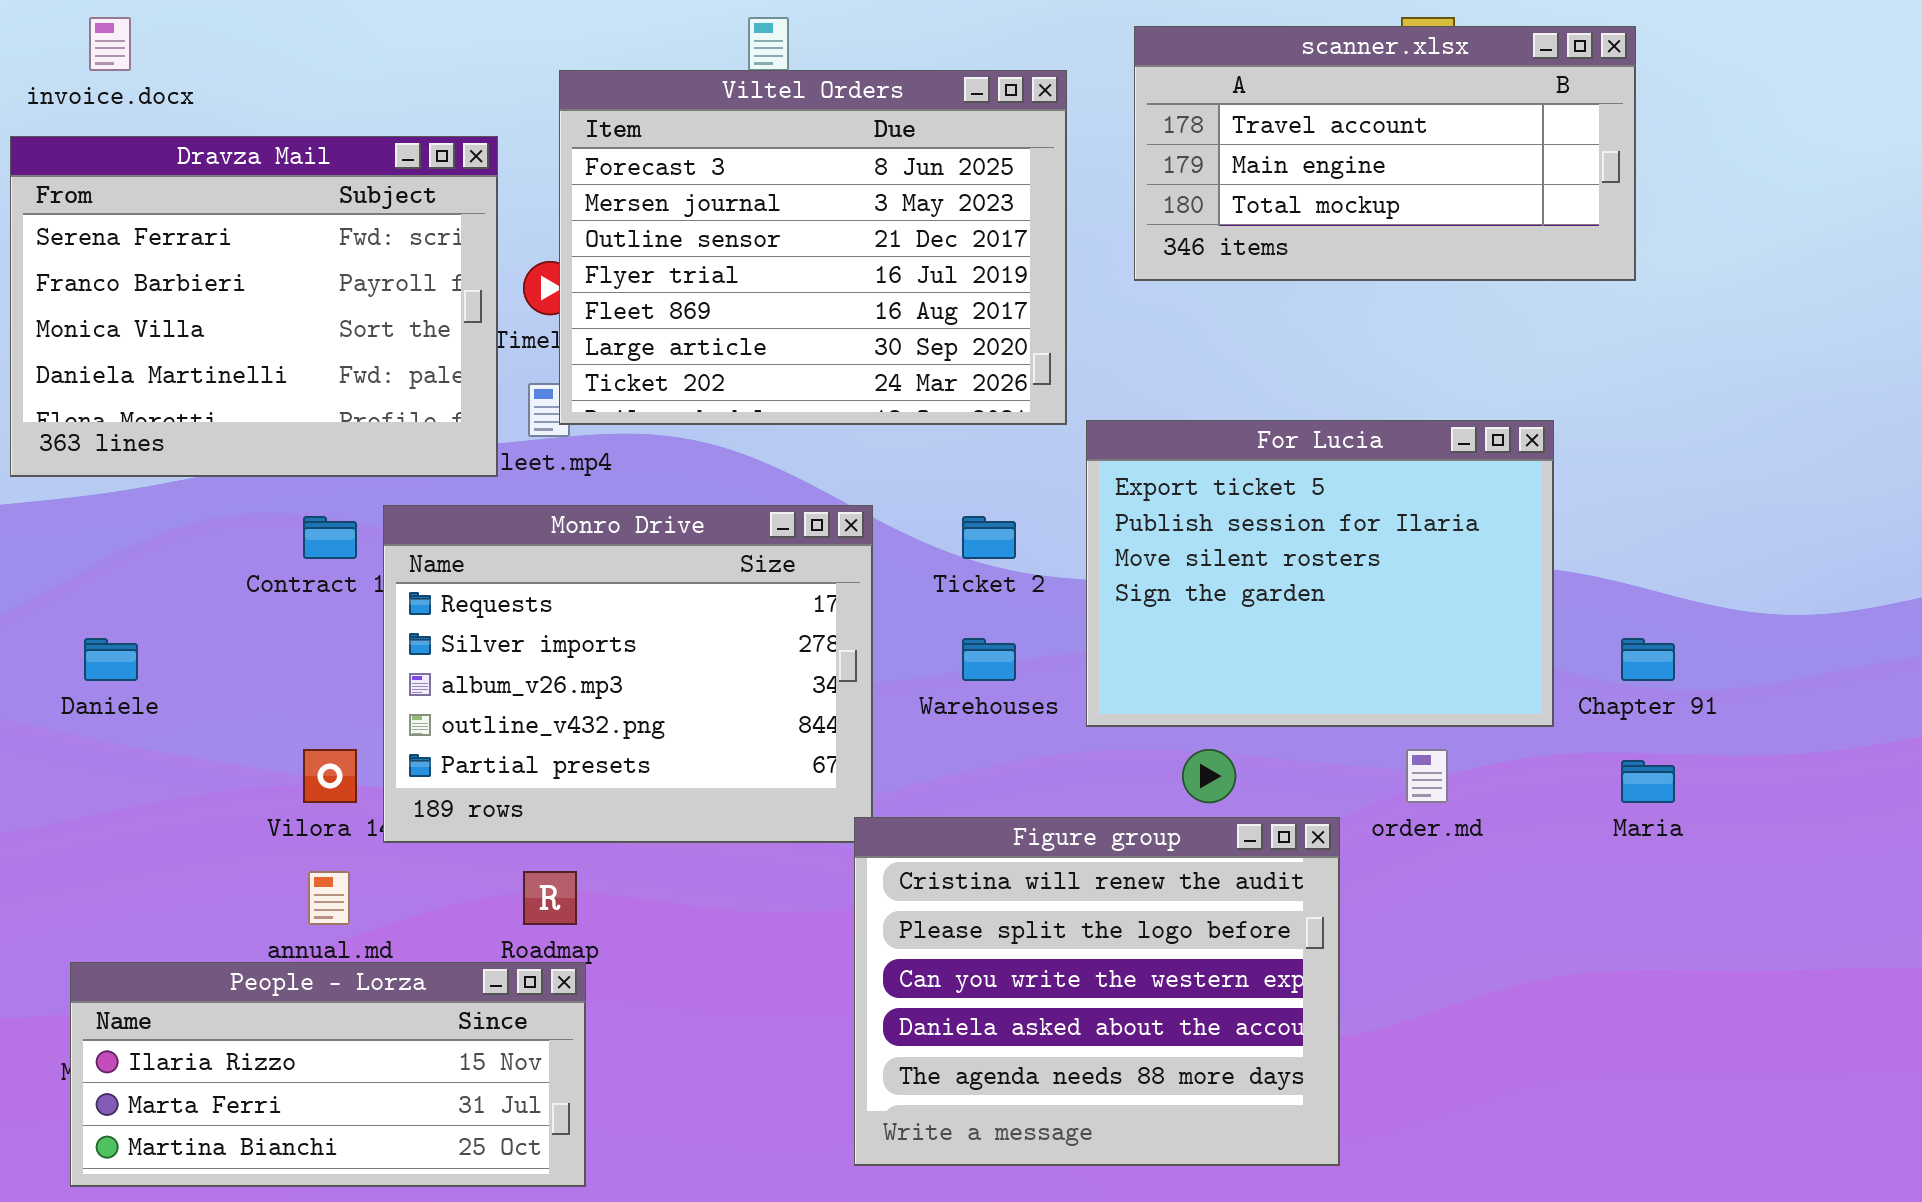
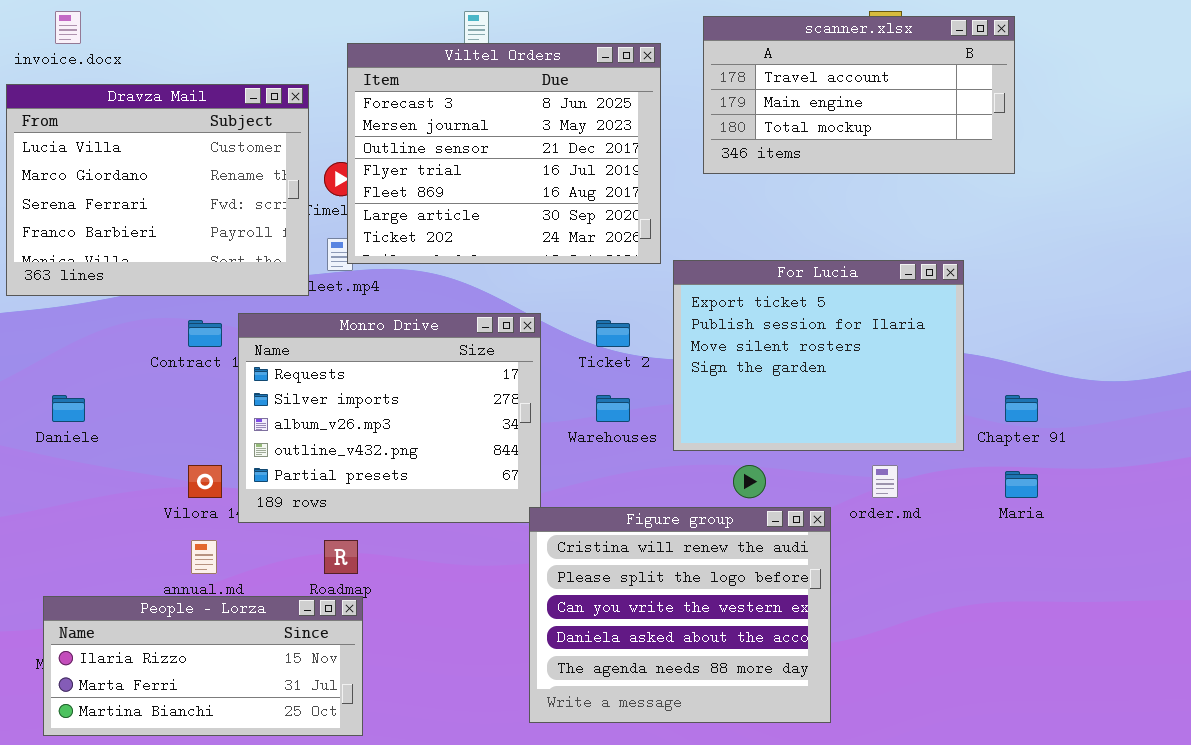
Dravza Mail: [10,136,498,477] -> [6,84,309,296], scrolled up 2 rows

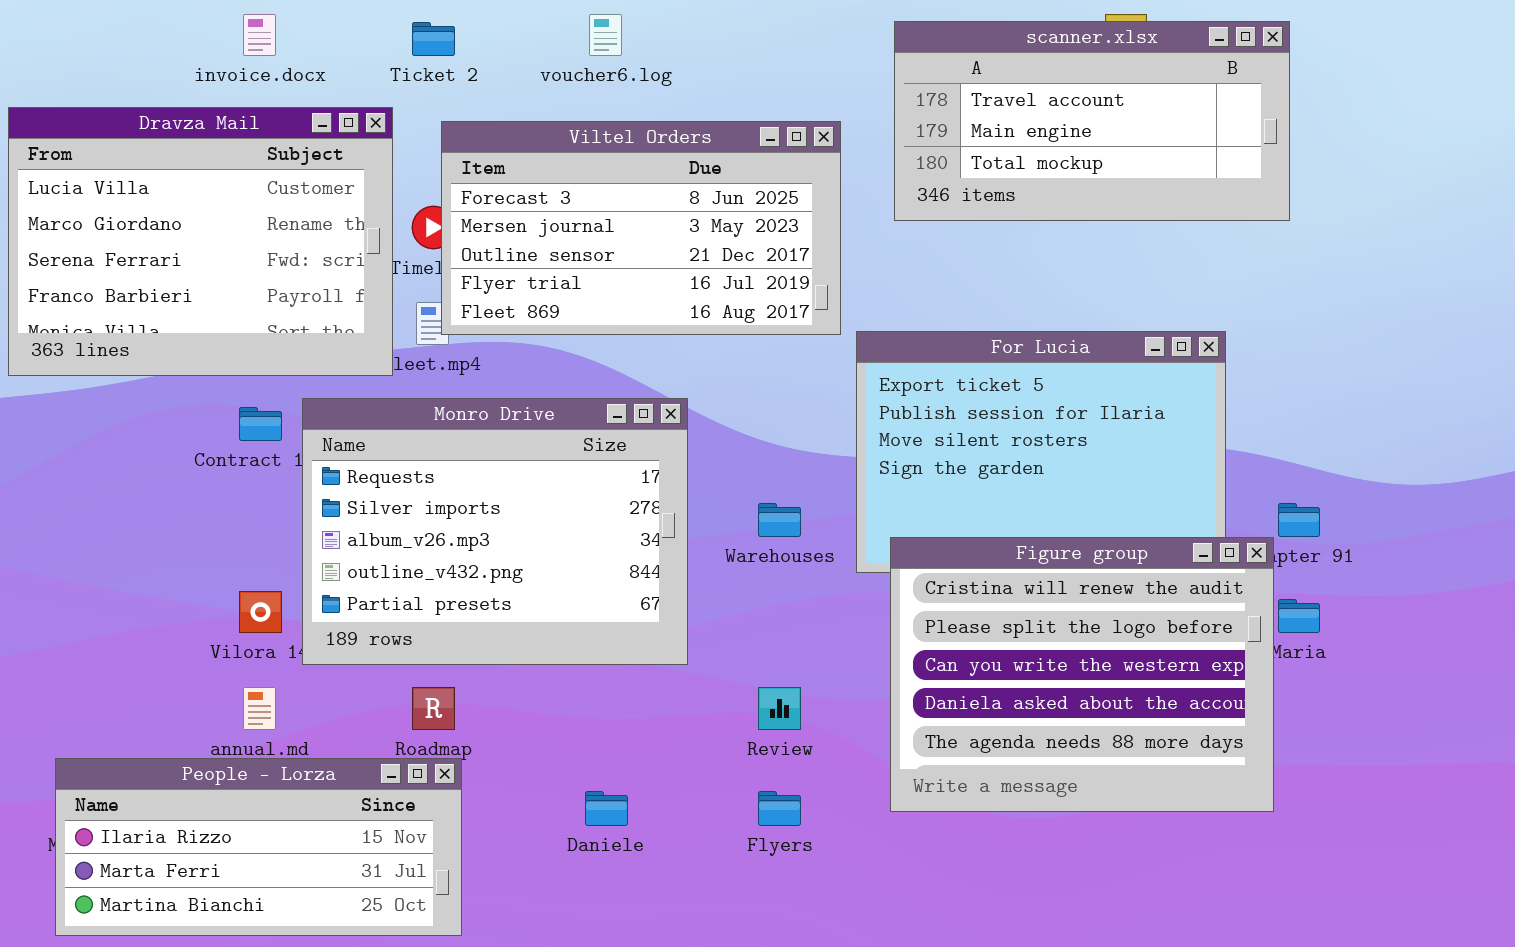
invoice.docx: [55,11,81,44] -> [243,14,276,56], moved
Viltel Orders: [347,43,661,264] -> [441,121,841,335], resized
Ticket 2: [596,320,630,347] -> [412,22,455,56], moved
Daniele: [52,395,85,422] -> [585,791,628,826], moved
Figure group: [529,507,831,723] -> [890,537,1274,812], moved

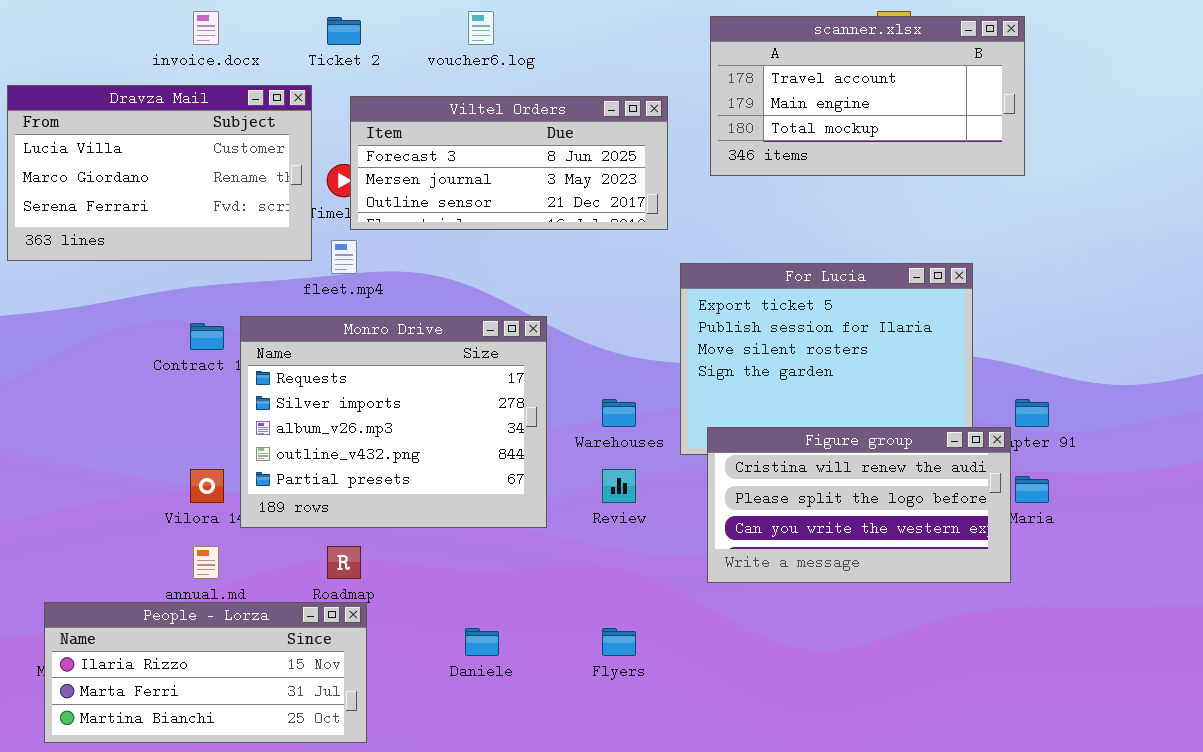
Dravza Mail: [8,107,393,376] -> [7,85,312,261], resized
Viltel Orders: [441,121,841,335] -> [350,96,668,230], resized
Figure group: [890,537,1274,812] -> [707,427,1011,583], resized
Review: [758,687,801,730] -> [602,469,636,503], moved

